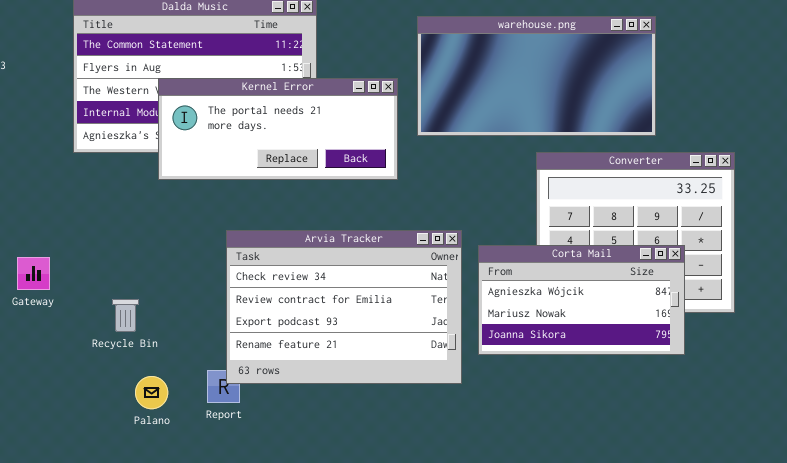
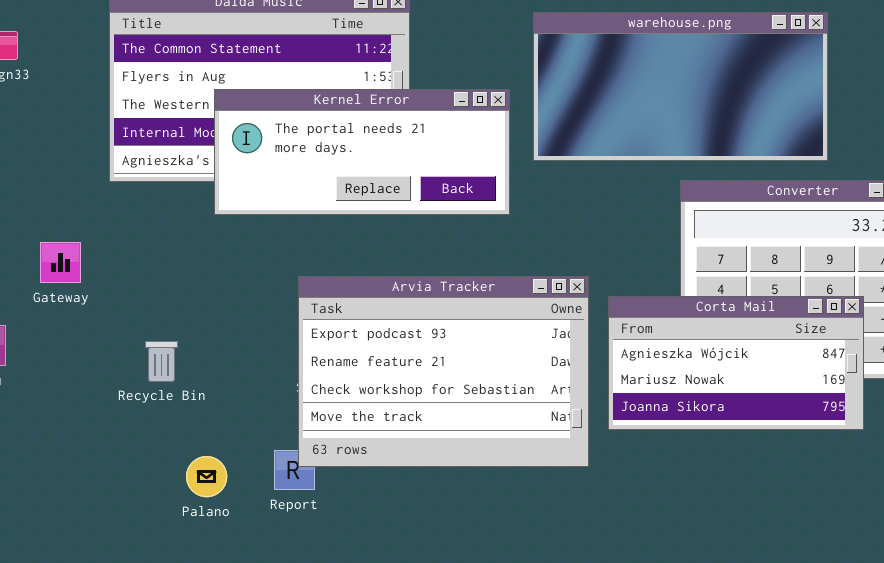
Arvia Tracker: [226,230,462,384] -> [298,276,589,467], scrolled down 2 rows
Gateway: [17,257,50,290] -> [40,242,81,283], moved
Recycle Bin: [112,299,139,332] -> [145,341,178,382], moved

